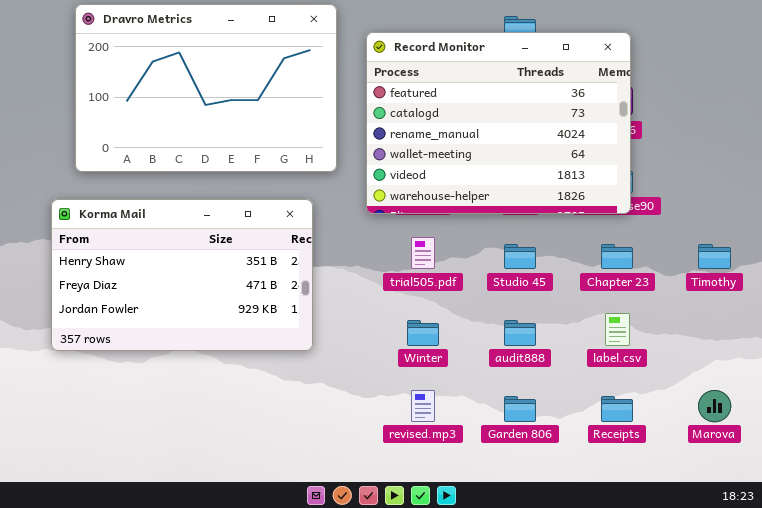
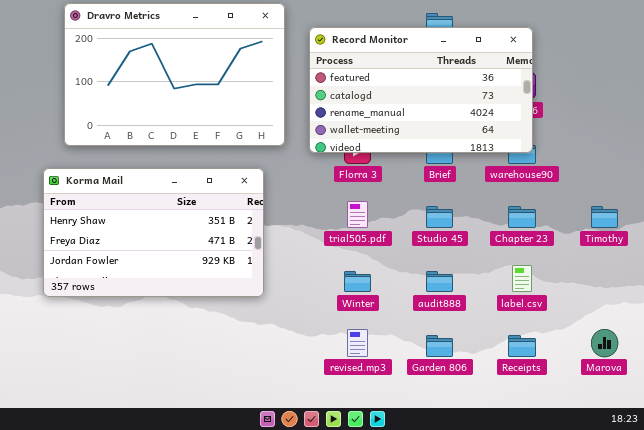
Record Monitor: [366,32,631,214] -> [309,27,533,153], resized

